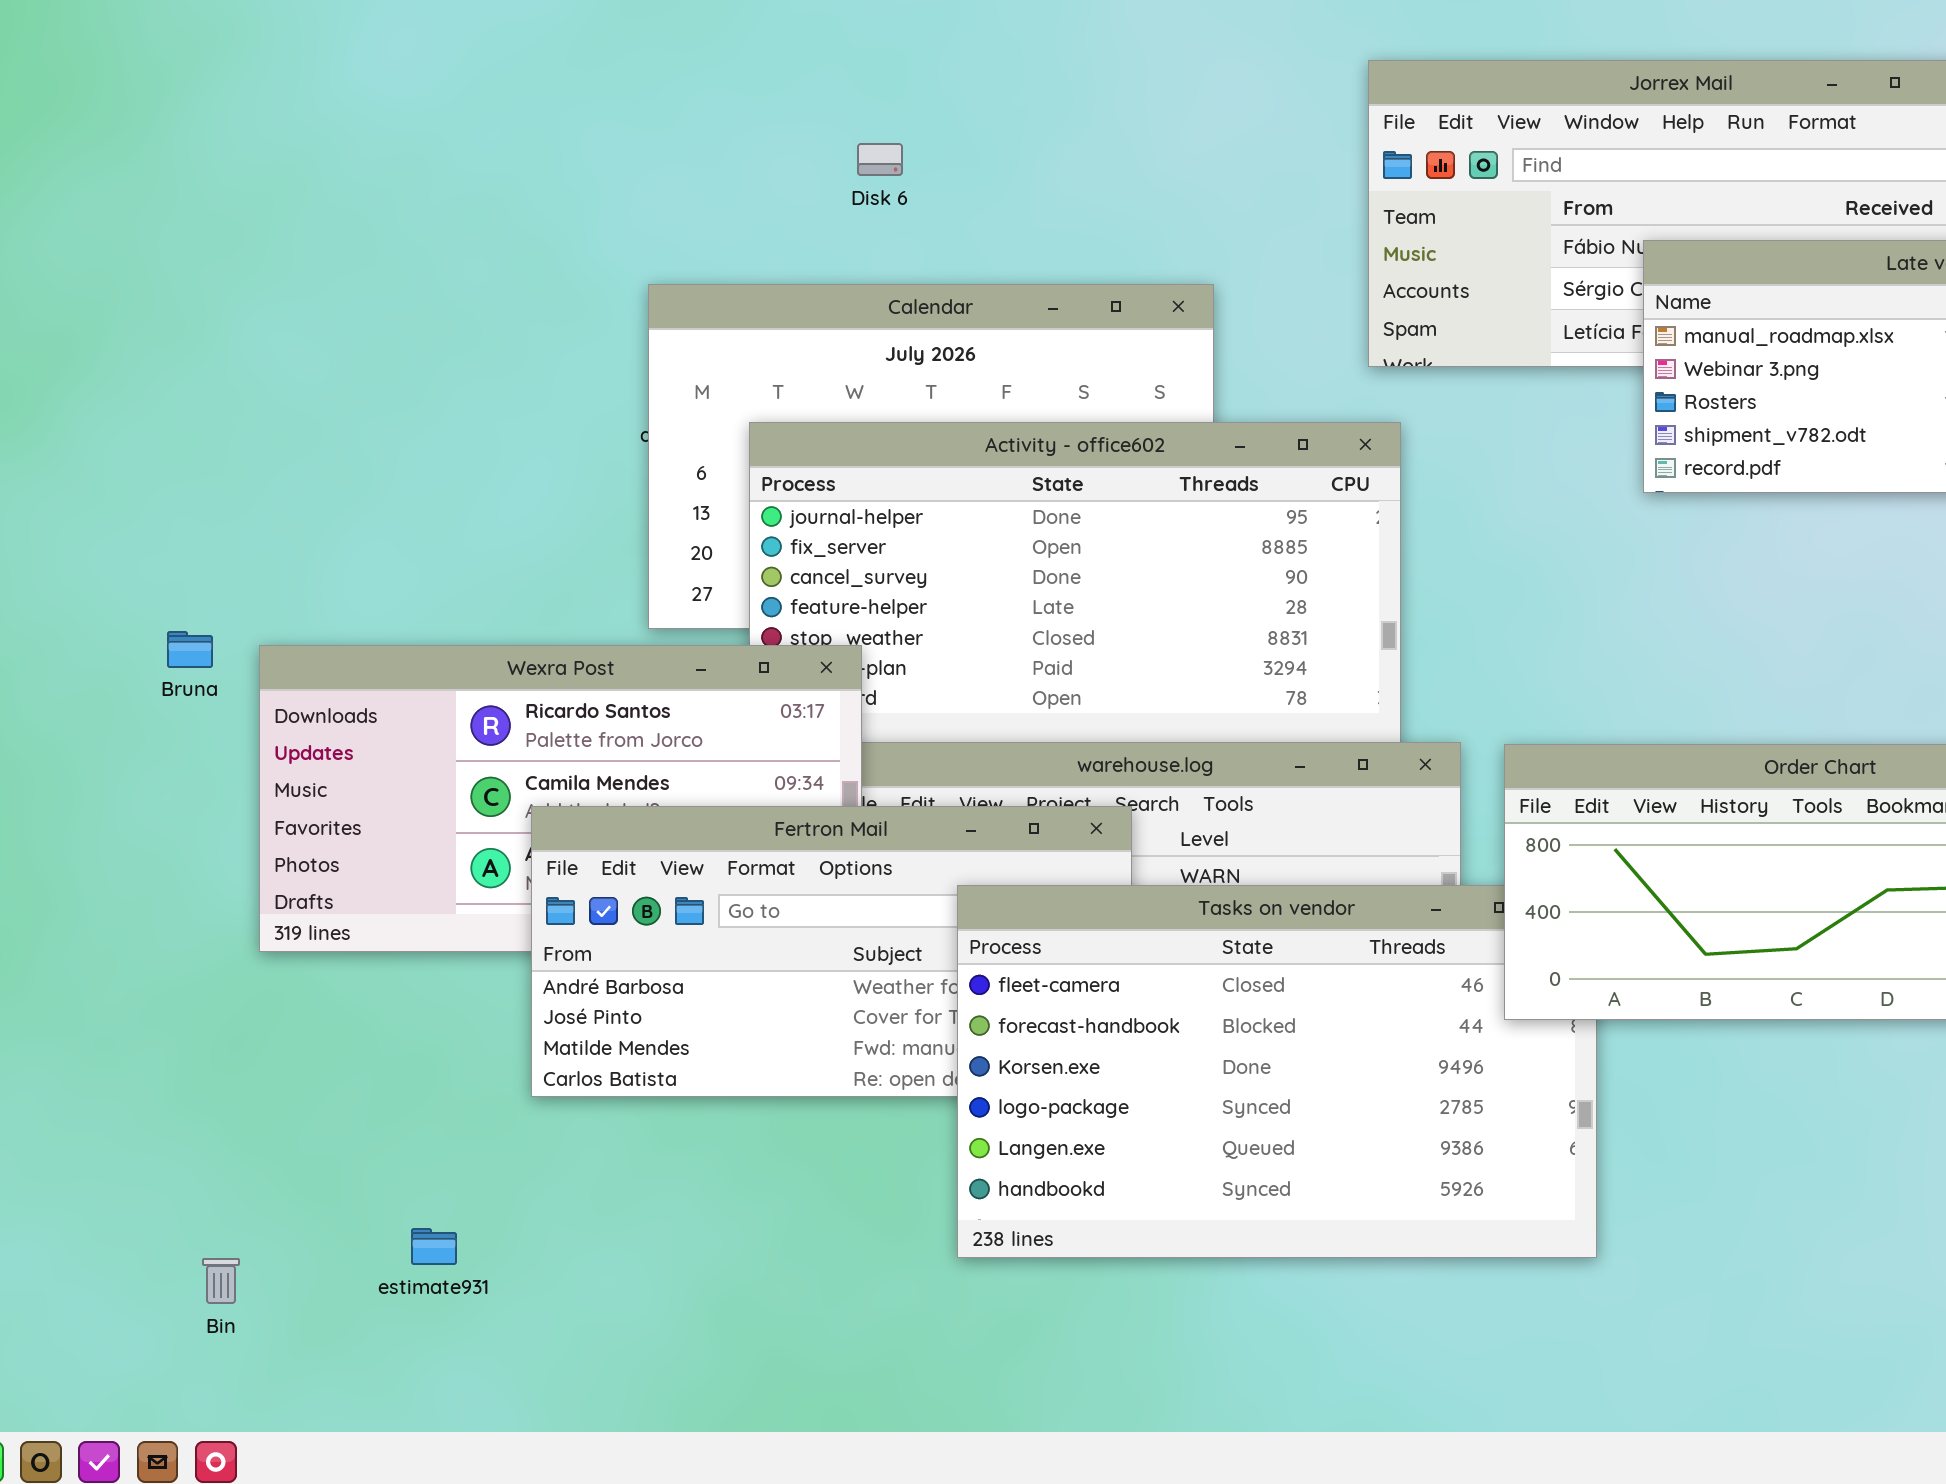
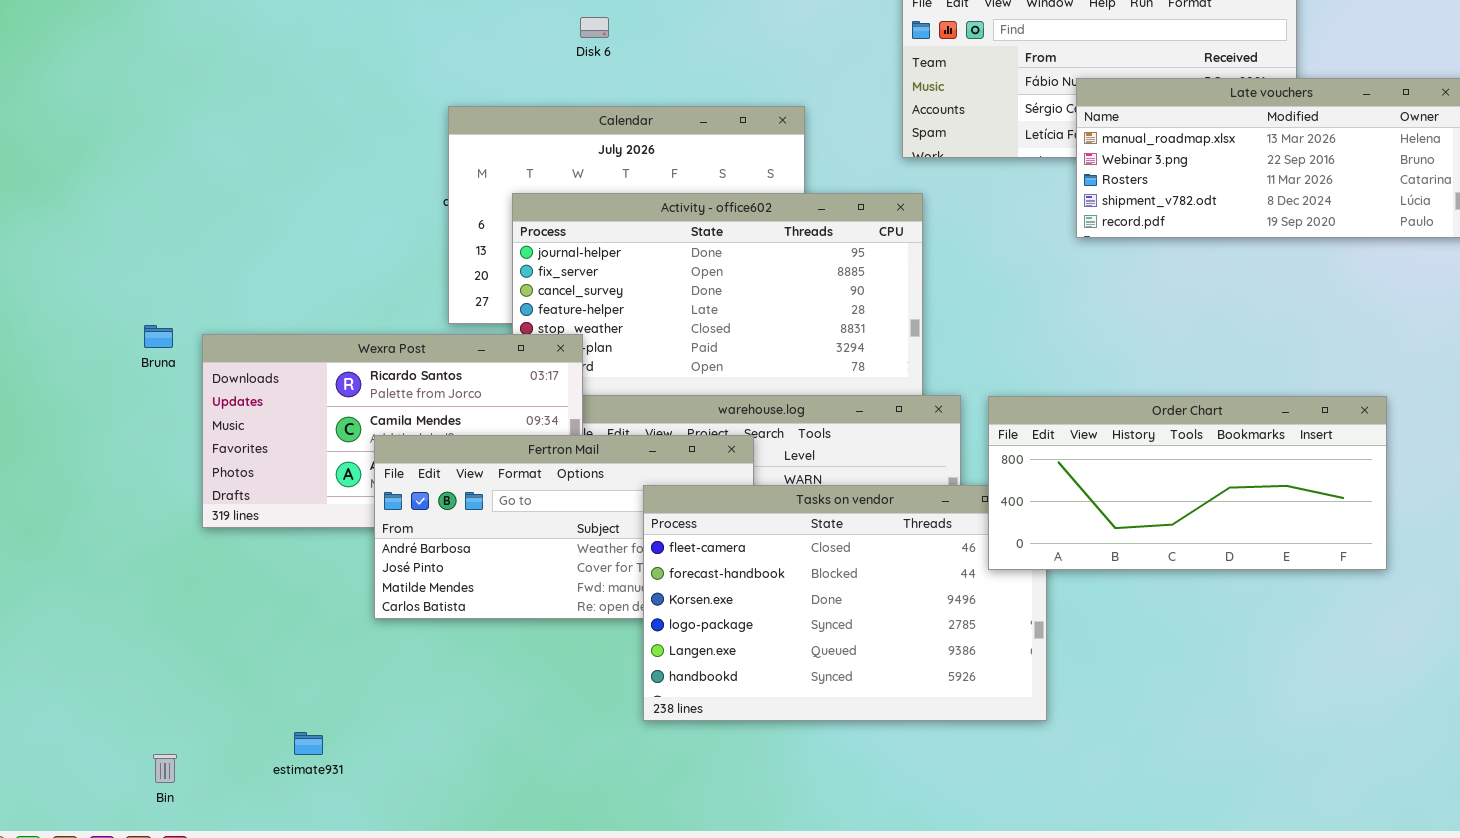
estimate931: [411,1228,457,1265] -> [294,732,323,755], moved
Bin: [202,1258,240,1304] -> [153,754,177,783], moved

